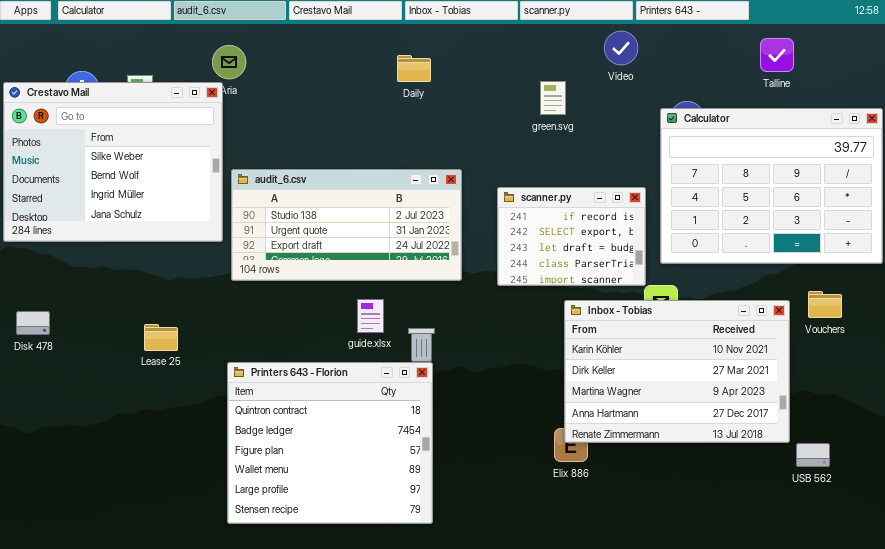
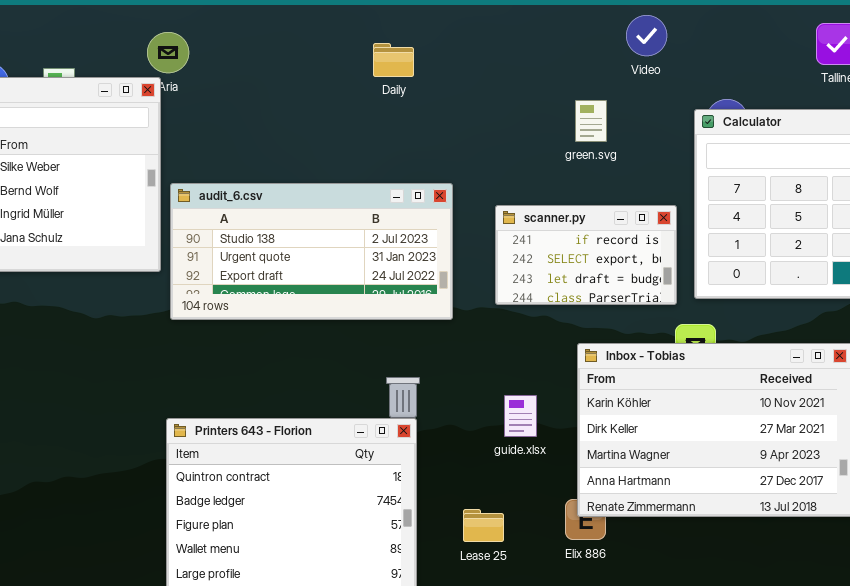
green.svg: [540,81,566,115] -> [575,100,607,142], moved
scanner.py: [497,187,646,286] -> [495,205,677,305], resized
guide.xlsx: [357,299,384,333] -> [504,395,537,437], moved
Lease 25: [144,324,178,351] -> [463,509,504,542], moved

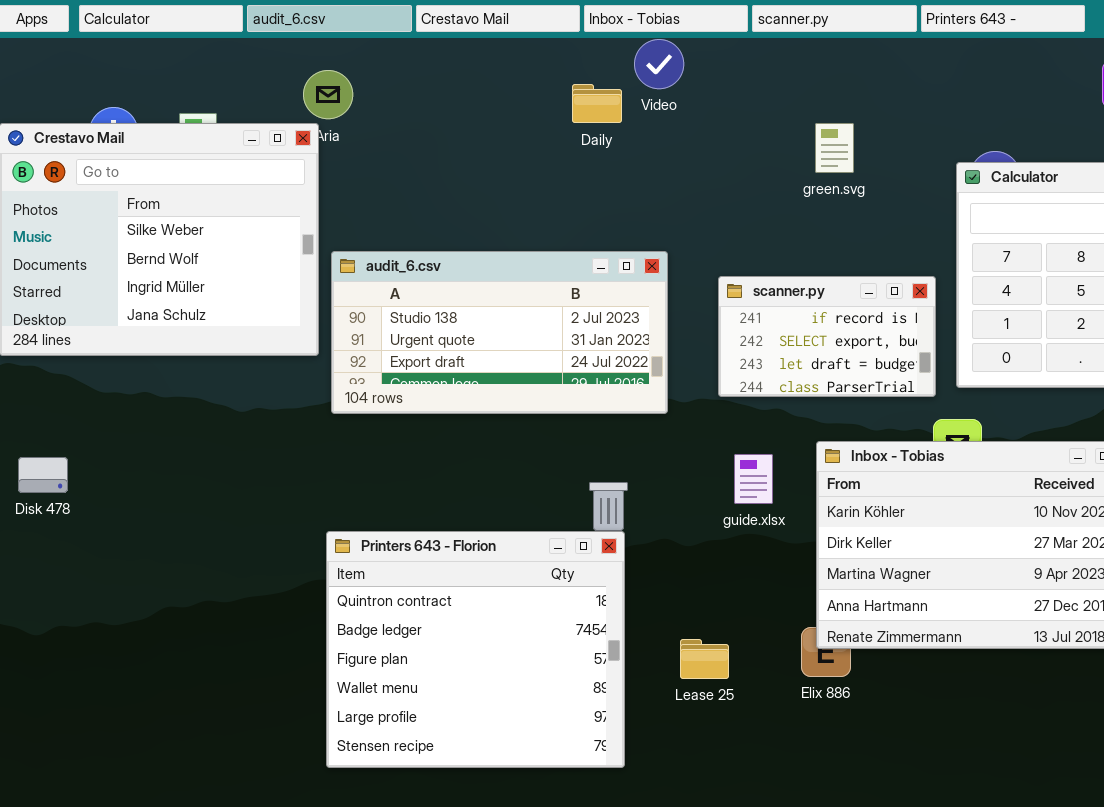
Video: [626,15,667,56] -> [634,39,684,89], moved
green.svg: [575,100,607,142] -> [815,123,854,173], moved
guide.xlsx: [504,395,537,437] -> [734,454,773,504], moved

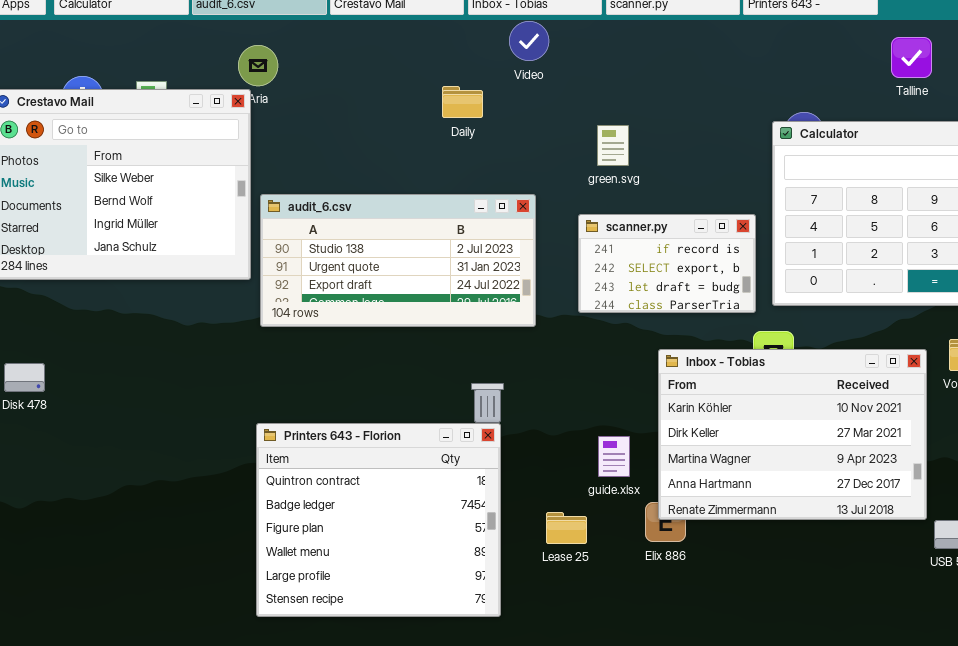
Daily: [572,84,622,123] -> [442,86,483,118], moved
green.svg: [815,123,854,173] -> [597,125,629,166], moved
guide.xlsx: [734,454,773,504] -> [598,436,630,477], moved

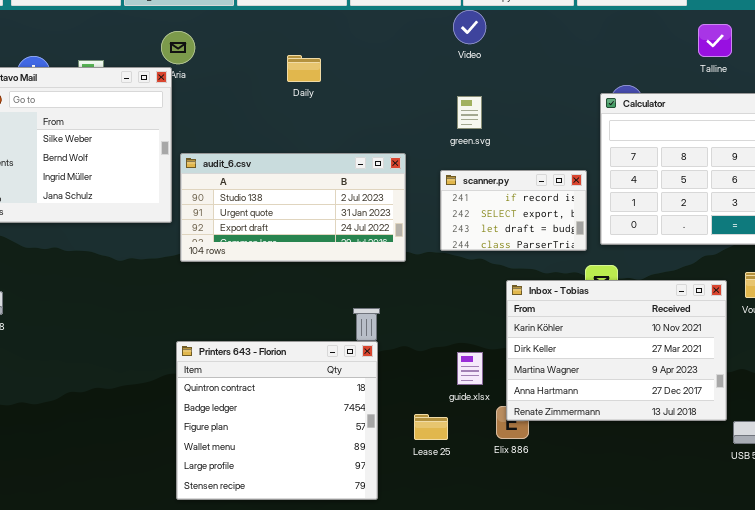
Video: [509,21,549,61] -> [453,10,486,44], moved
Daily: [442,86,483,118] -> [287,55,321,82], moved

